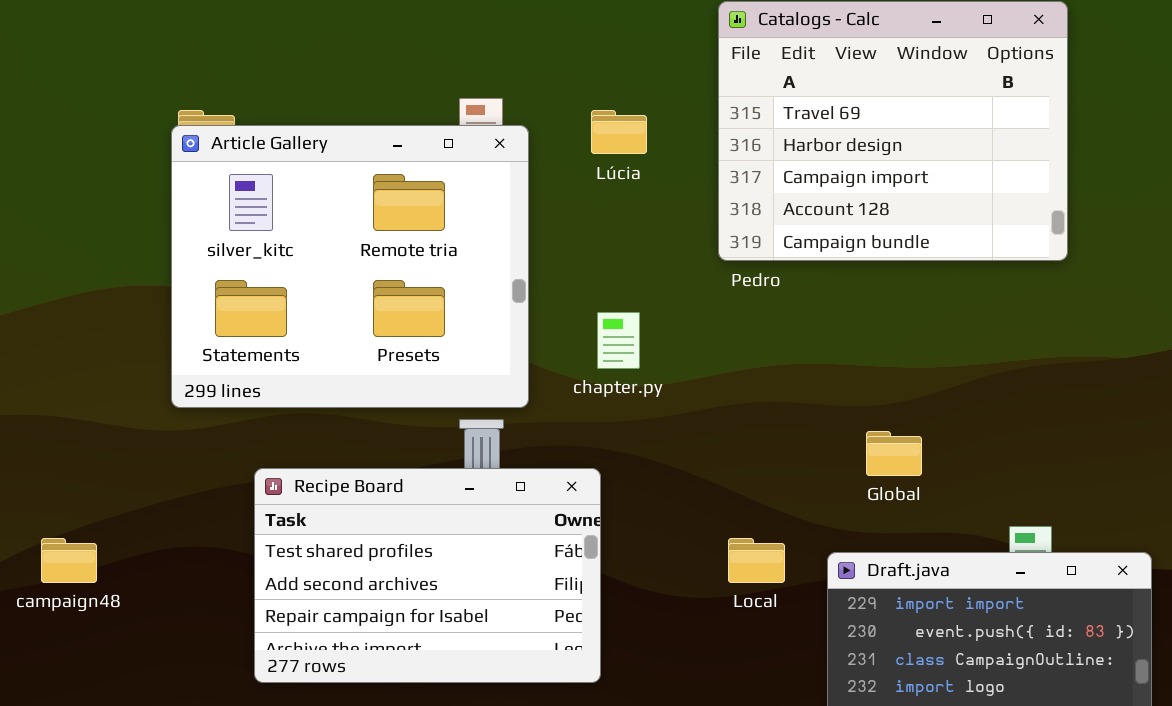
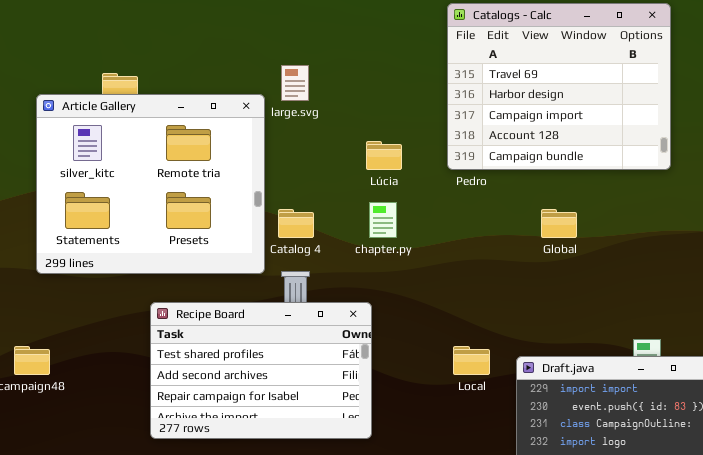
Lúcia: [591,110,647,154] -> [366,141,402,170], moved
Article Gallery: [171,125,529,408] -> [36,94,265,274], moved
Global: [866,431,922,476] -> [541,209,577,238], moved

